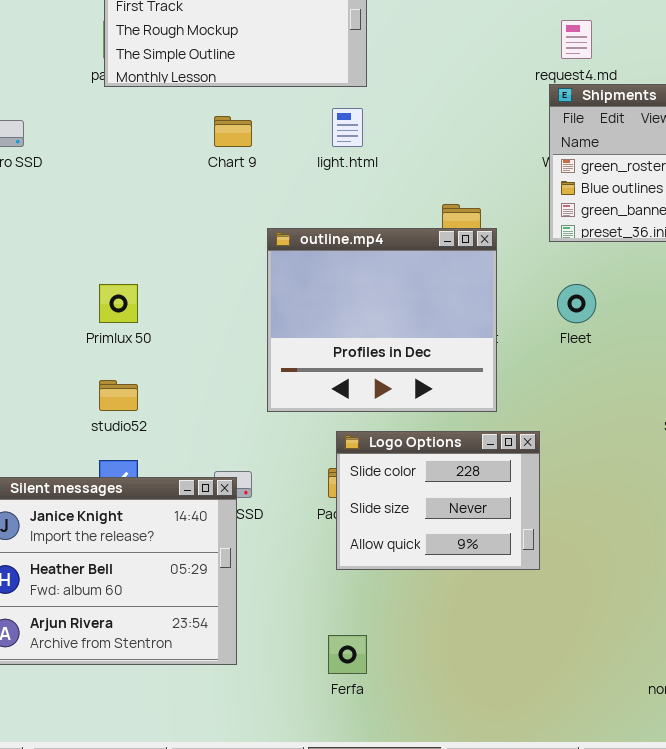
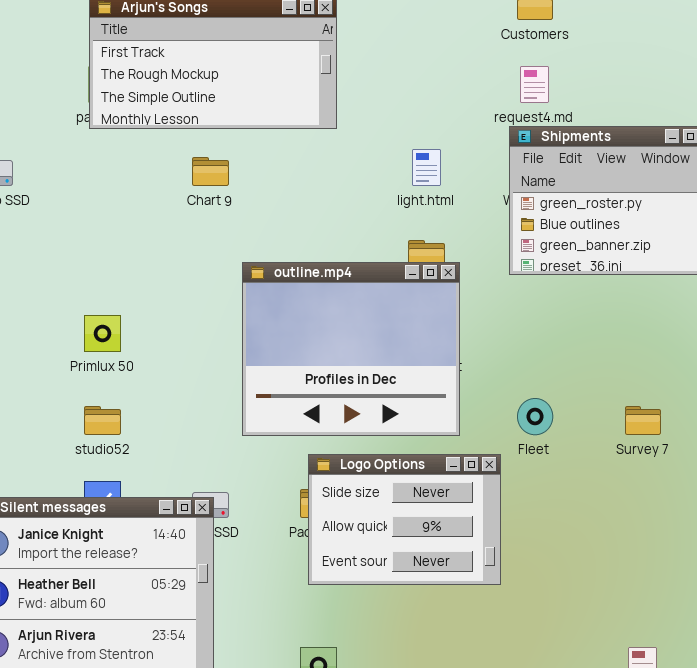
light.html: [332,108,363,147] -> [412,149,441,186], moved
Fleet: [557,284,596,323] -> [517,398,553,435], moved
Logo Options: [336,431,540,570] -> [308,454,501,585], scrolled down 1 row

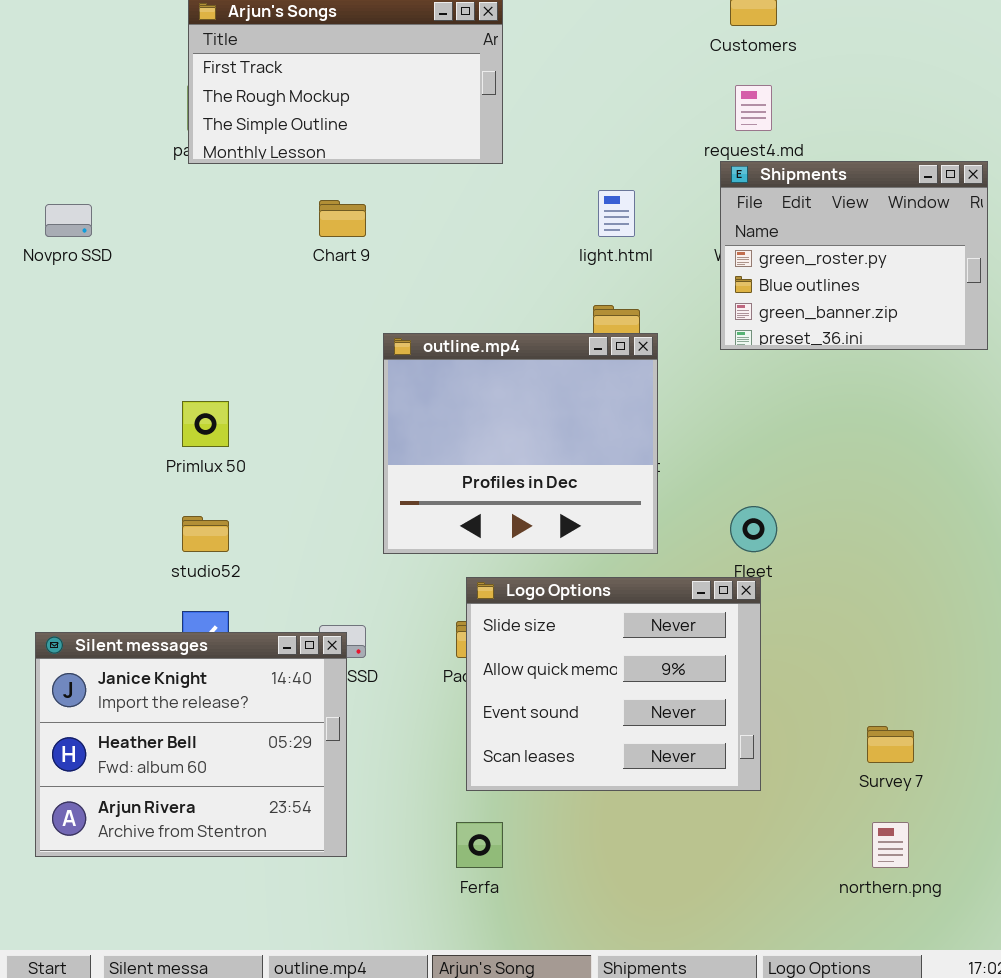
Survey 7: [625,406,661,435] -> [867,726,914,763], moved
Logo Options: [308,454,501,585] -> [466,577,761,791], resized

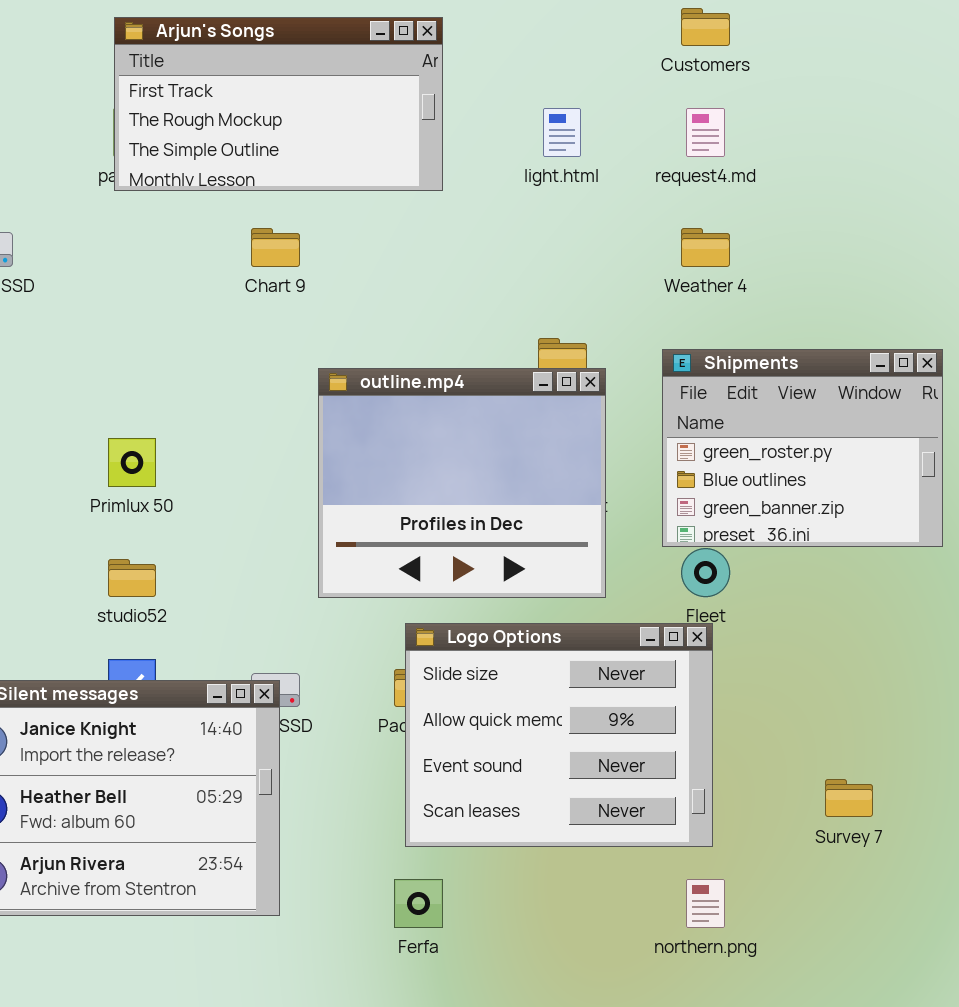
Shipments: [720,161,988,350] -> [662,349,943,547], moved
light.html: [598,190,635,237] -> [543,108,581,157], moved
northern.png: [872,822,909,868] -> [686,879,725,928], moved

